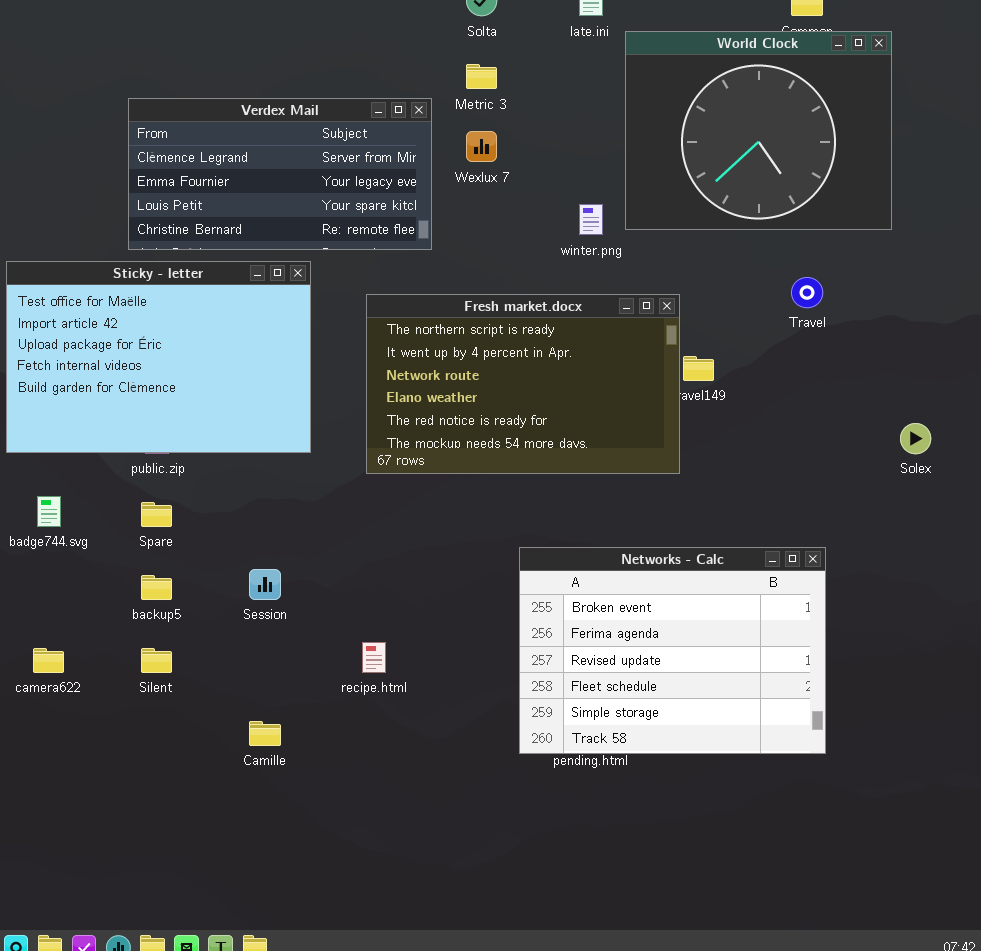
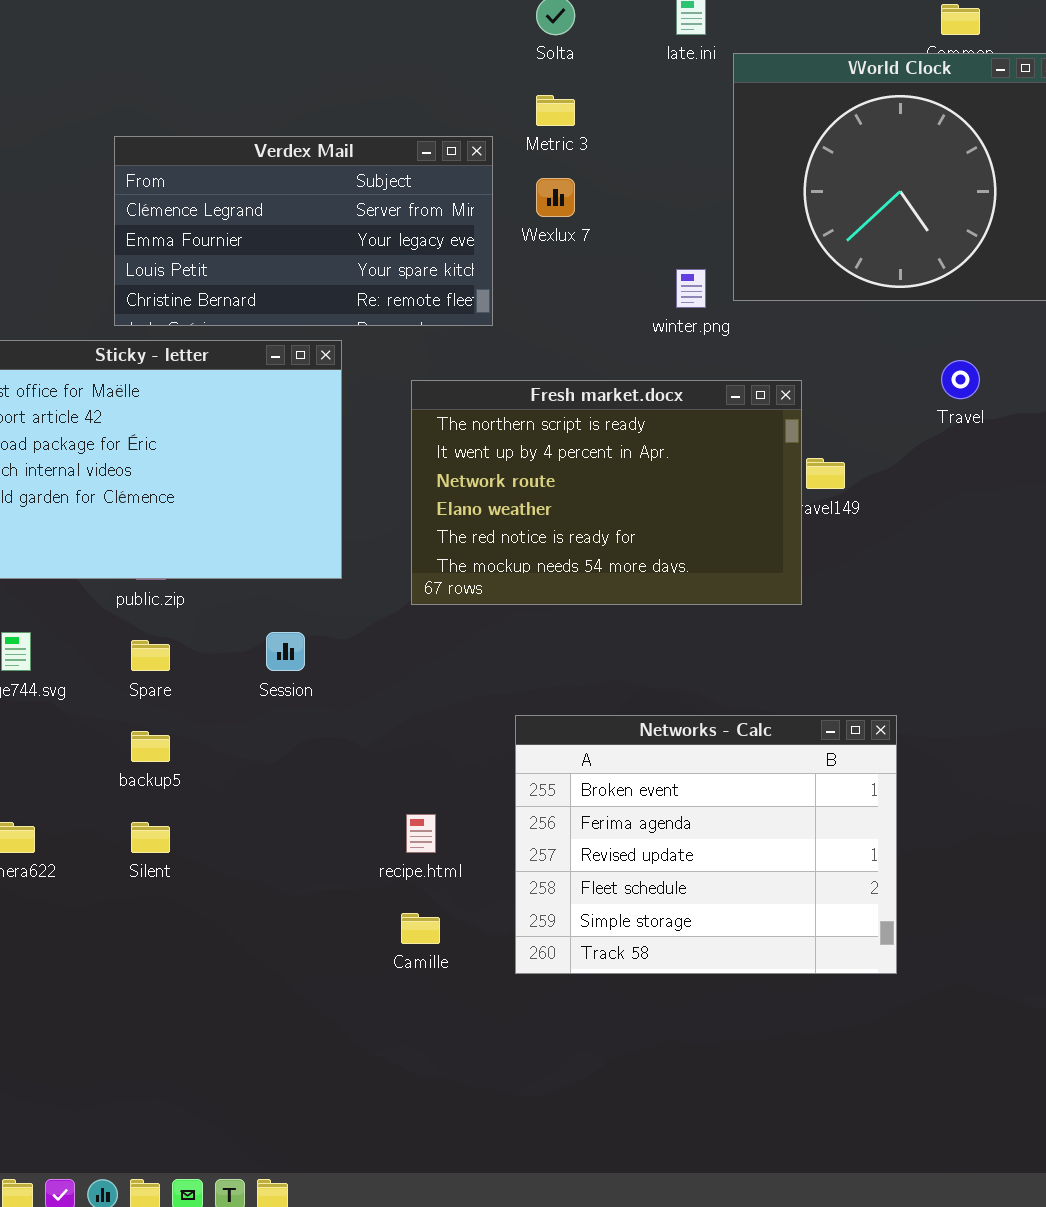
Networks - Calc: [519,547,826,754] -> [515,715,897,974], moved
Session: [249,569,281,600] -> [266,632,305,671], moved
Camille: [249,721,281,746] -> [401,913,440,944], moved

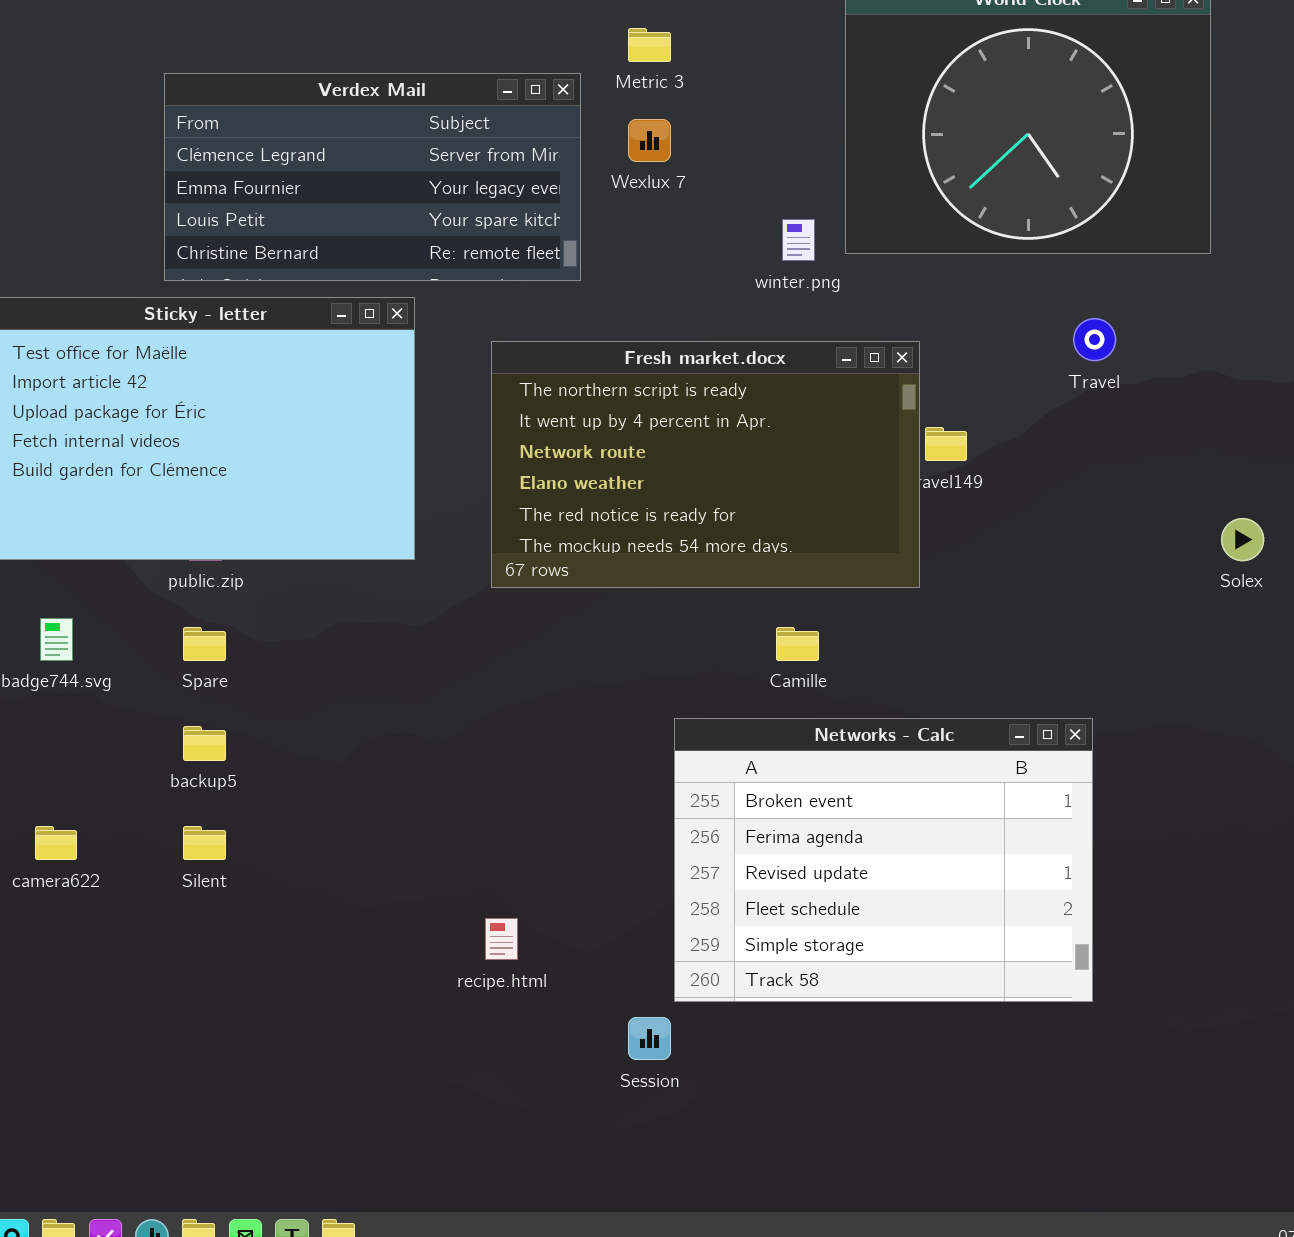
Session: [266,632,305,671] -> [628,1017,671,1060], moved
Networks - Calc: [515,715,897,974] -> [674,718,1093,1002], moved
recipe.html: [406,814,436,853] -> [485,918,518,960], moved
Camille: [401,913,440,944] -> [776,627,819,661], moved

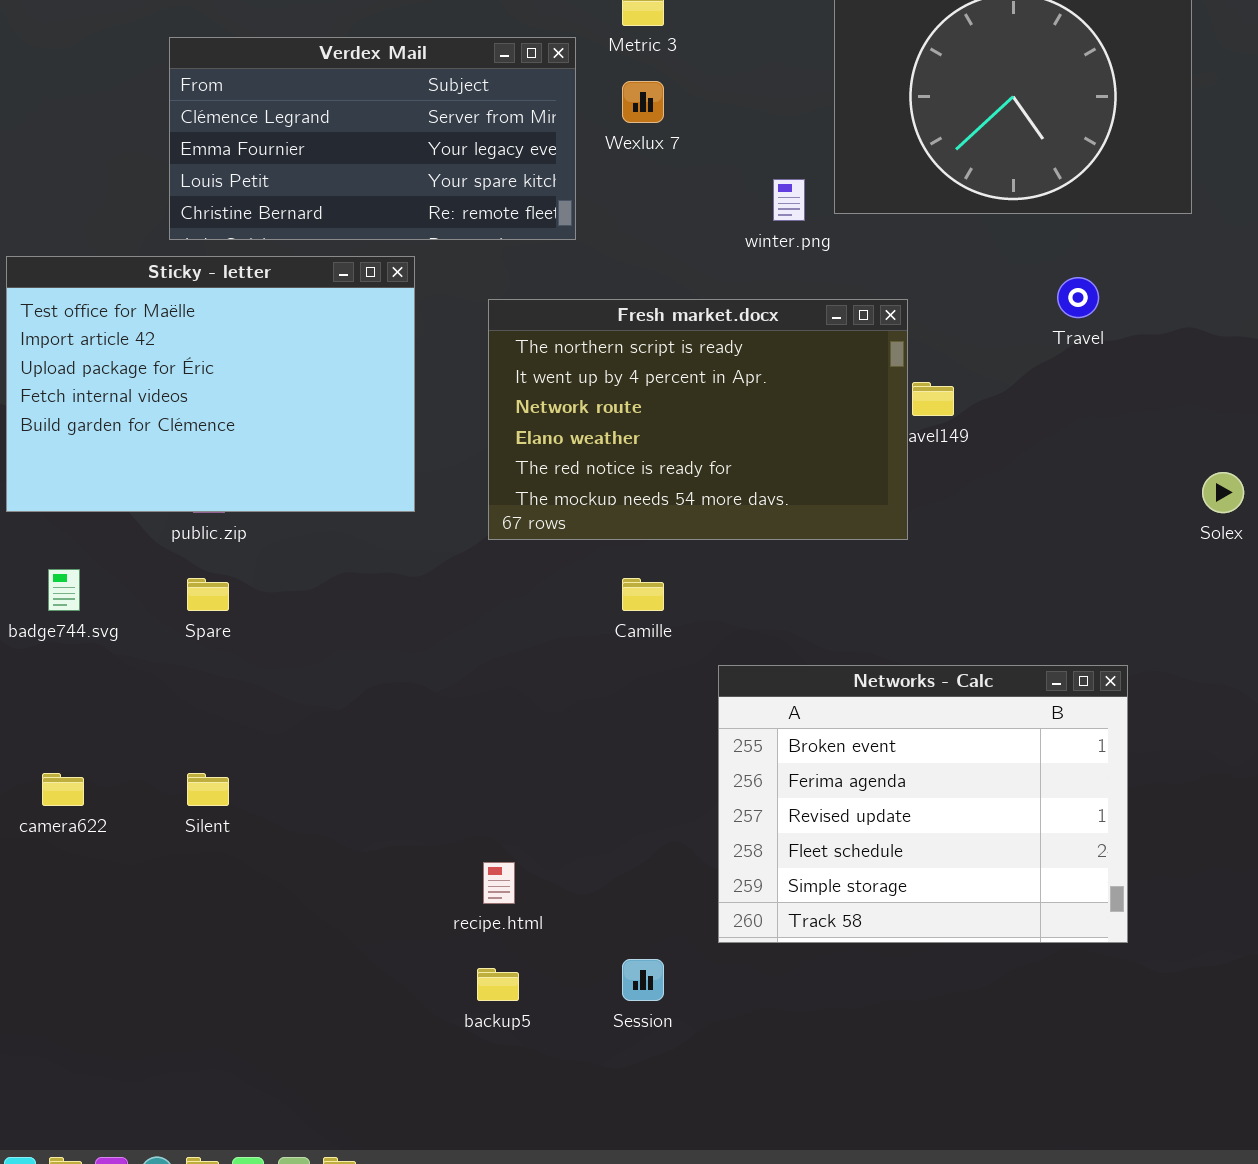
Camille: [776,627,819,661] -> [622,578,664,611], moved
Networks - Calc: [674,718,1093,1002] -> [718,665,1128,943], moved
backup5: [183,726,226,761] -> [477,968,519,1001], moved

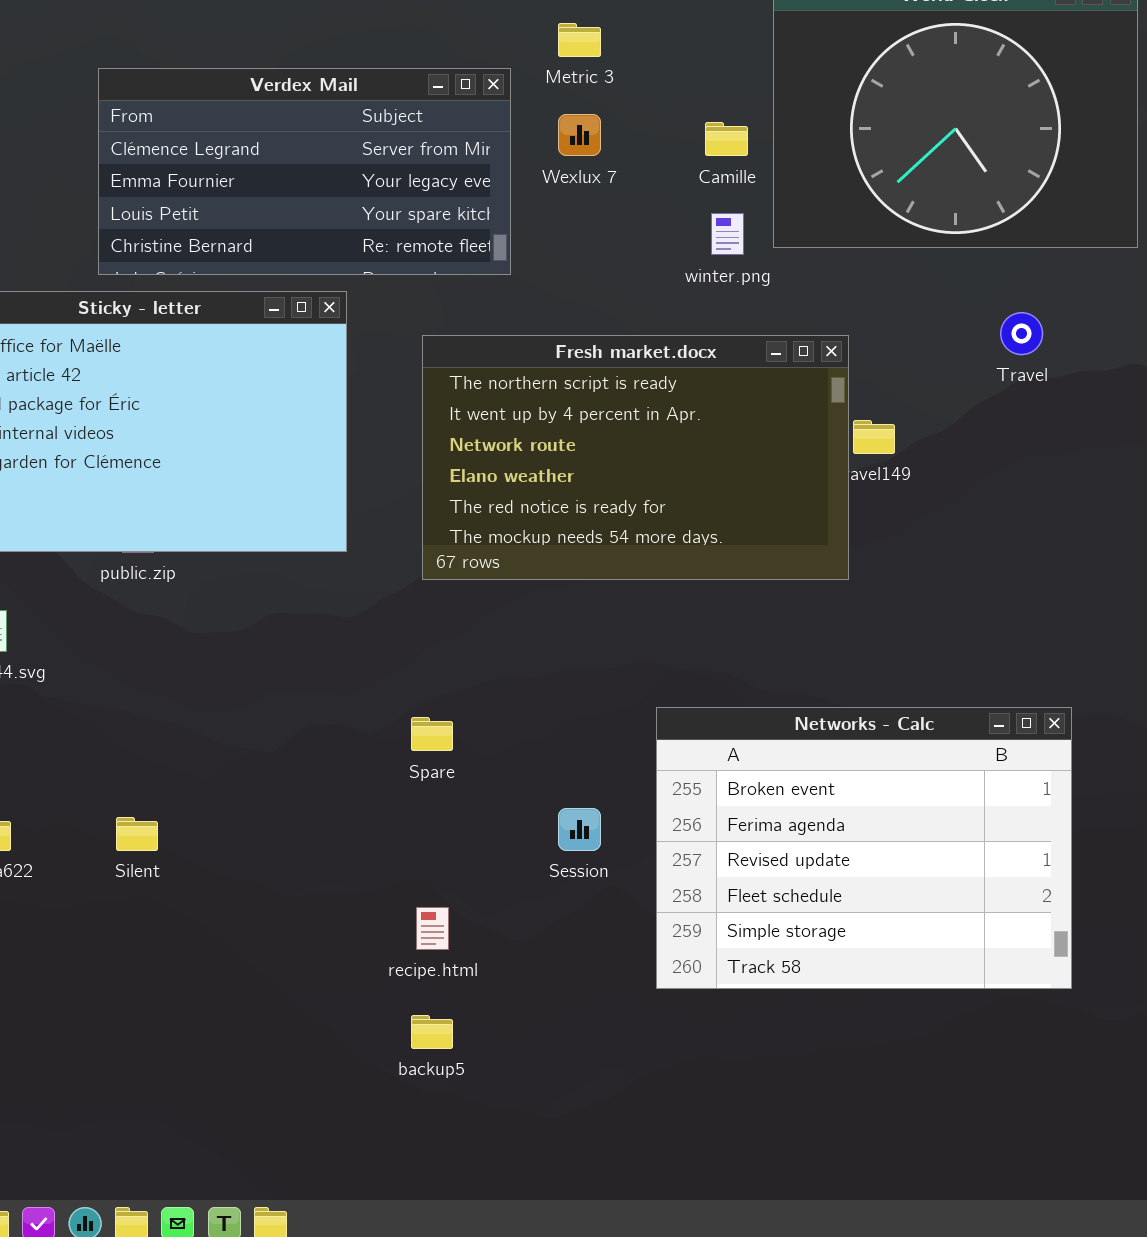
Spare: [187,578,229,611] -> [411,717,453,751], moved
Camille: [622,578,664,611] -> [705,122,748,156], moved
Session: [622,959,664,1001] -> [558,808,601,851], moved

